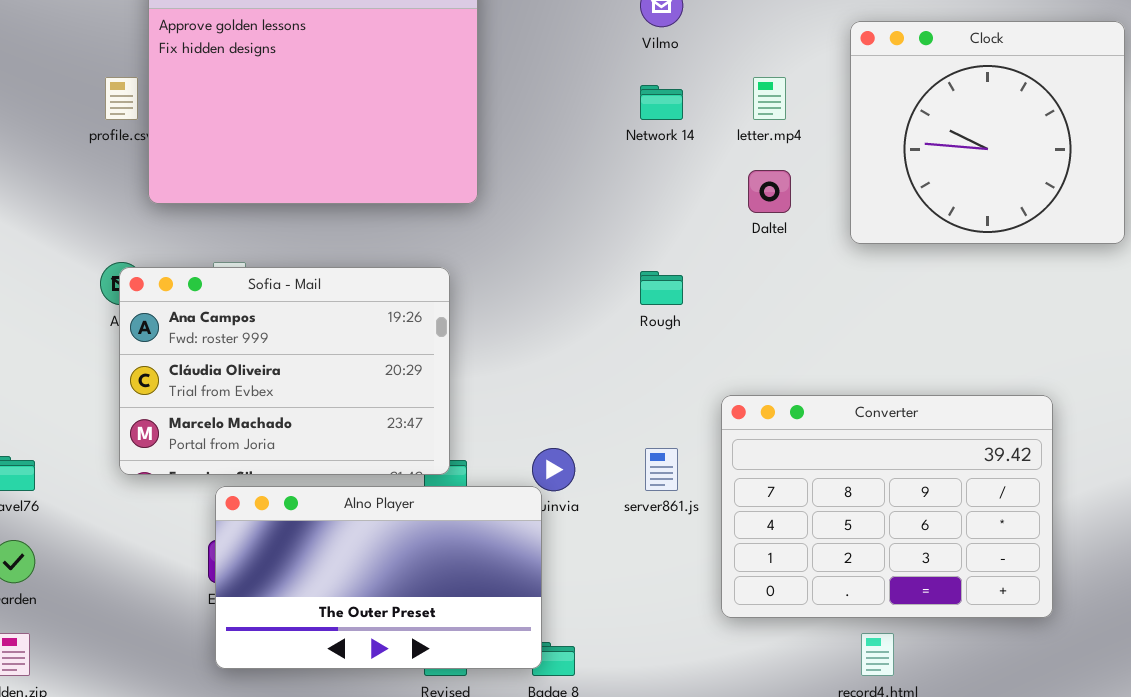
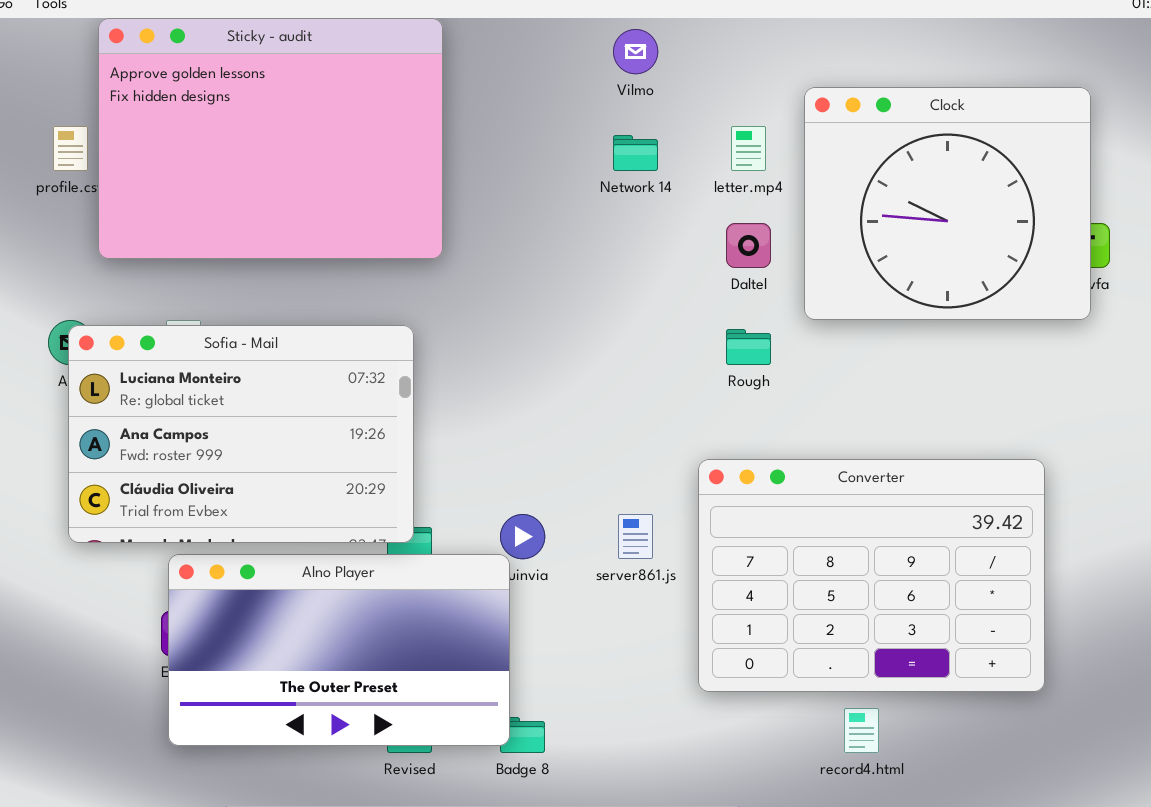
Clock: [850,21,1125,244] -> [804,87,1091,320], moved
Sofia - Mail: [119,267,450,475] -> [68,325,414,543], scrolled up 1 row
Rough: [640,271,683,305] -> [726,329,771,365], moved

